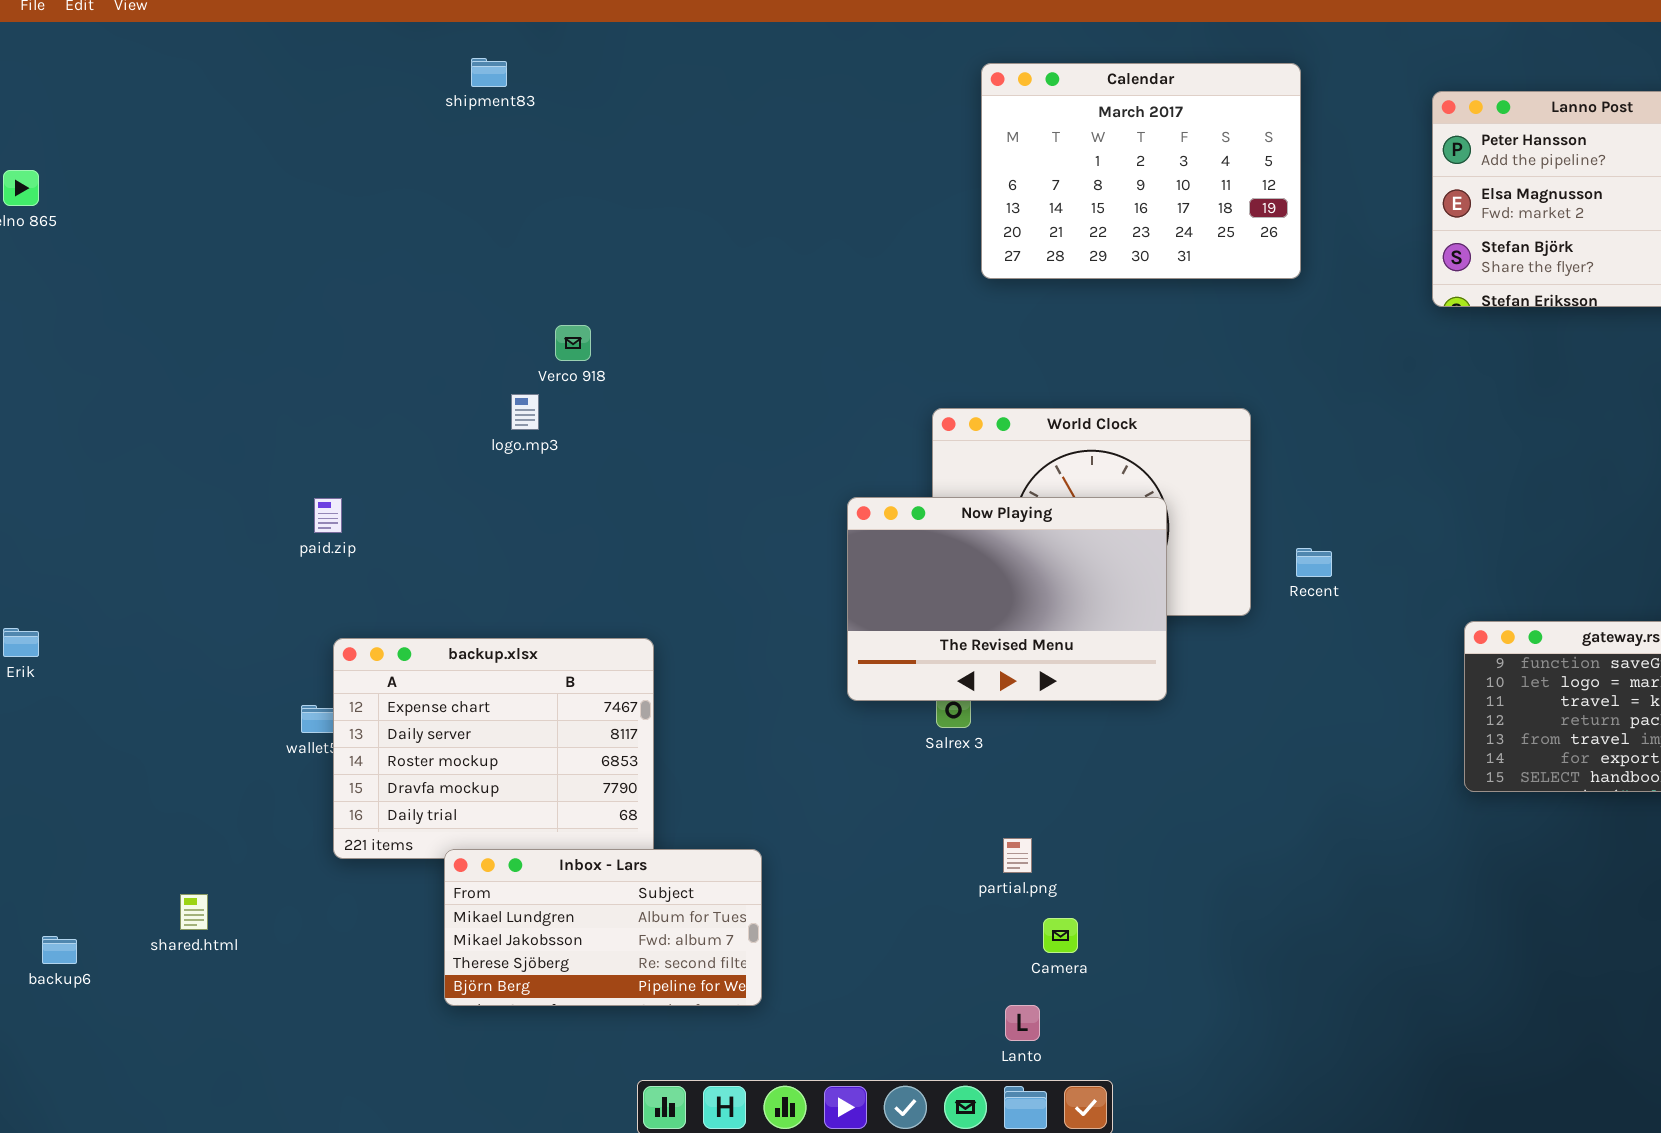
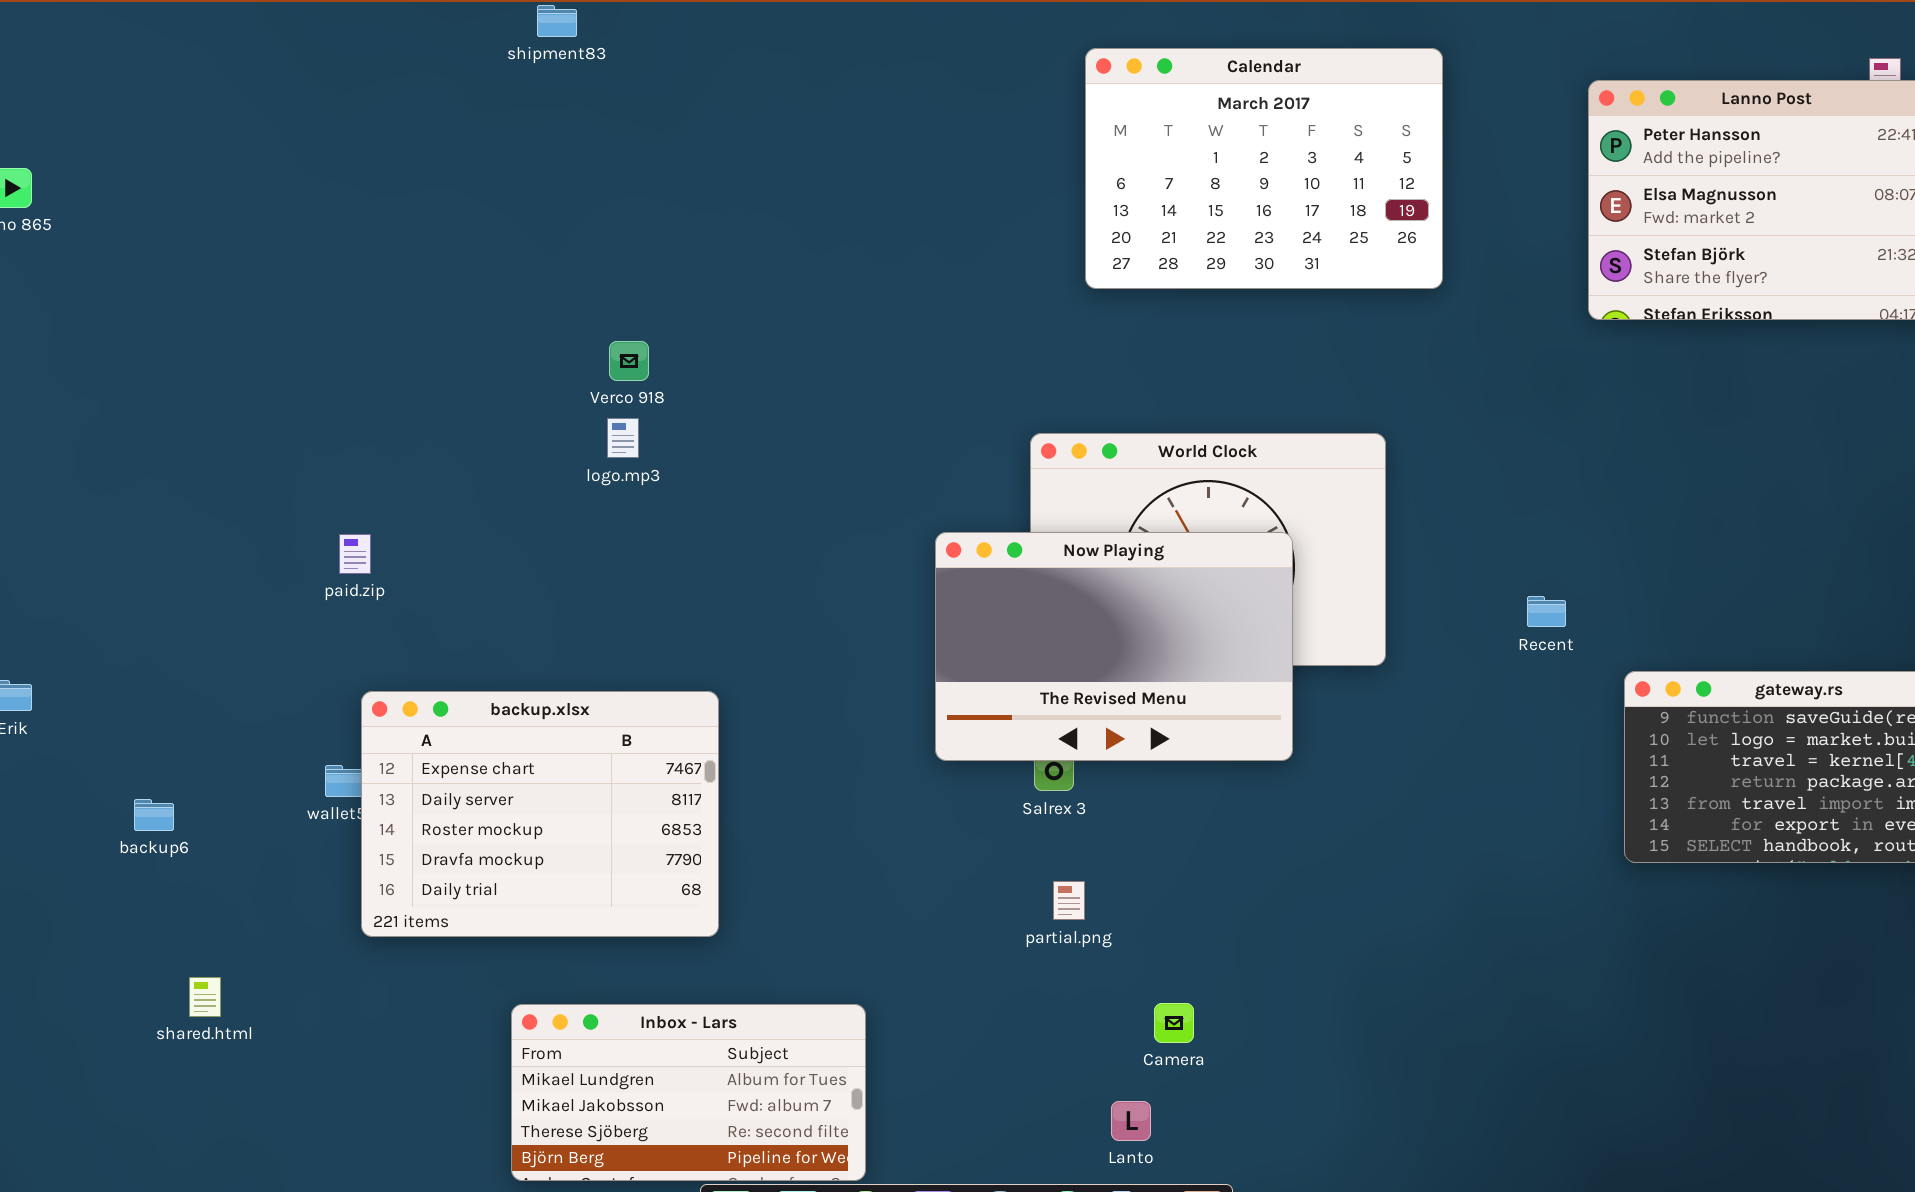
shipment83: [471,58,507,87] -> [537,5,577,37], moved
logo.mp3: [511,394,539,430] -> [607,418,639,458], moved
Recent: [1296,548,1332,577] -> [1527,596,1566,627], moved
partial.png: [1003,838,1032,873] -> [1053,881,1085,920], moved
Inbox - Lars: [444,849,762,1006] -> [511,1004,866,1181], moved
backup6: [42,936,77,964] -> [134,799,174,831], moved

